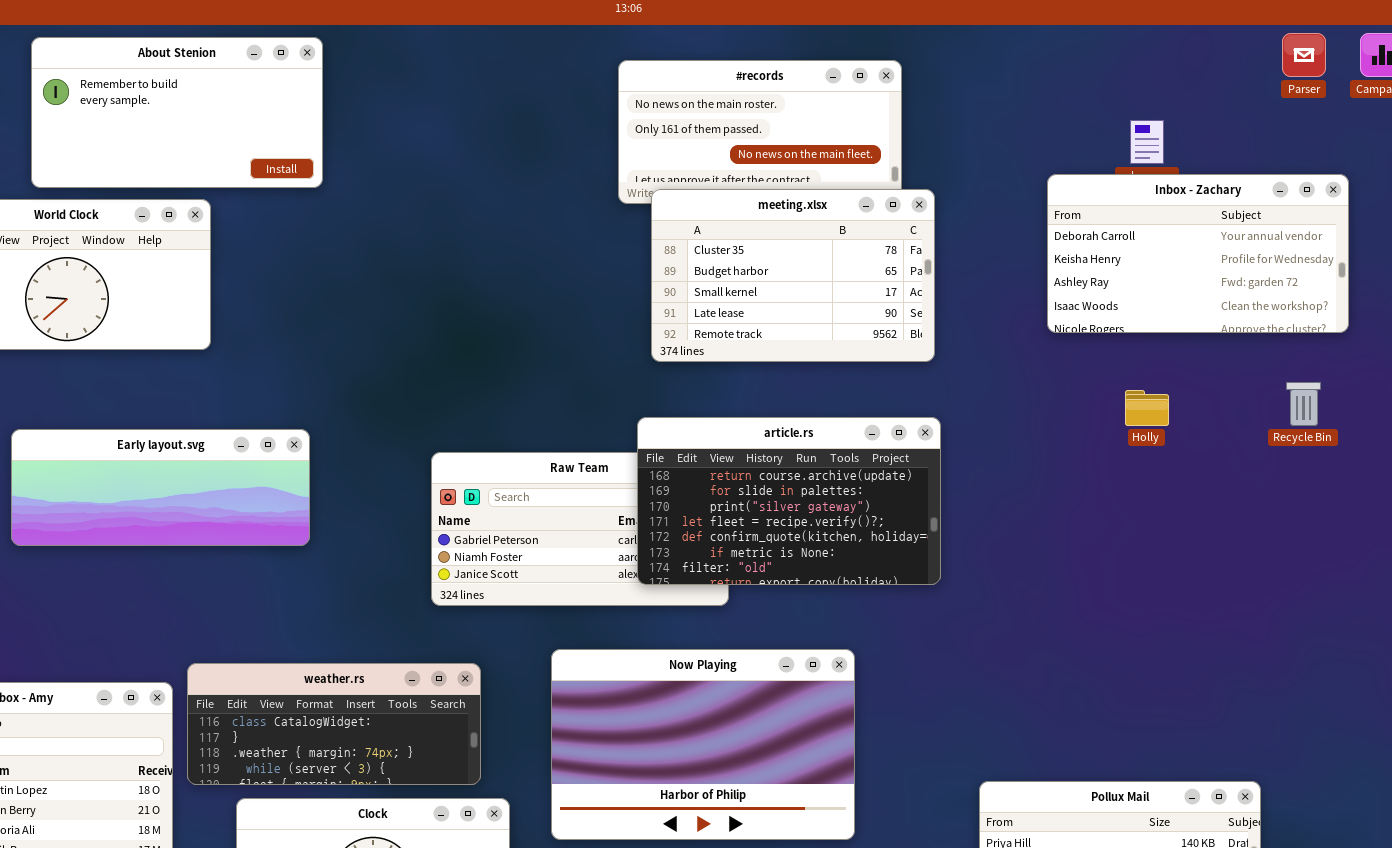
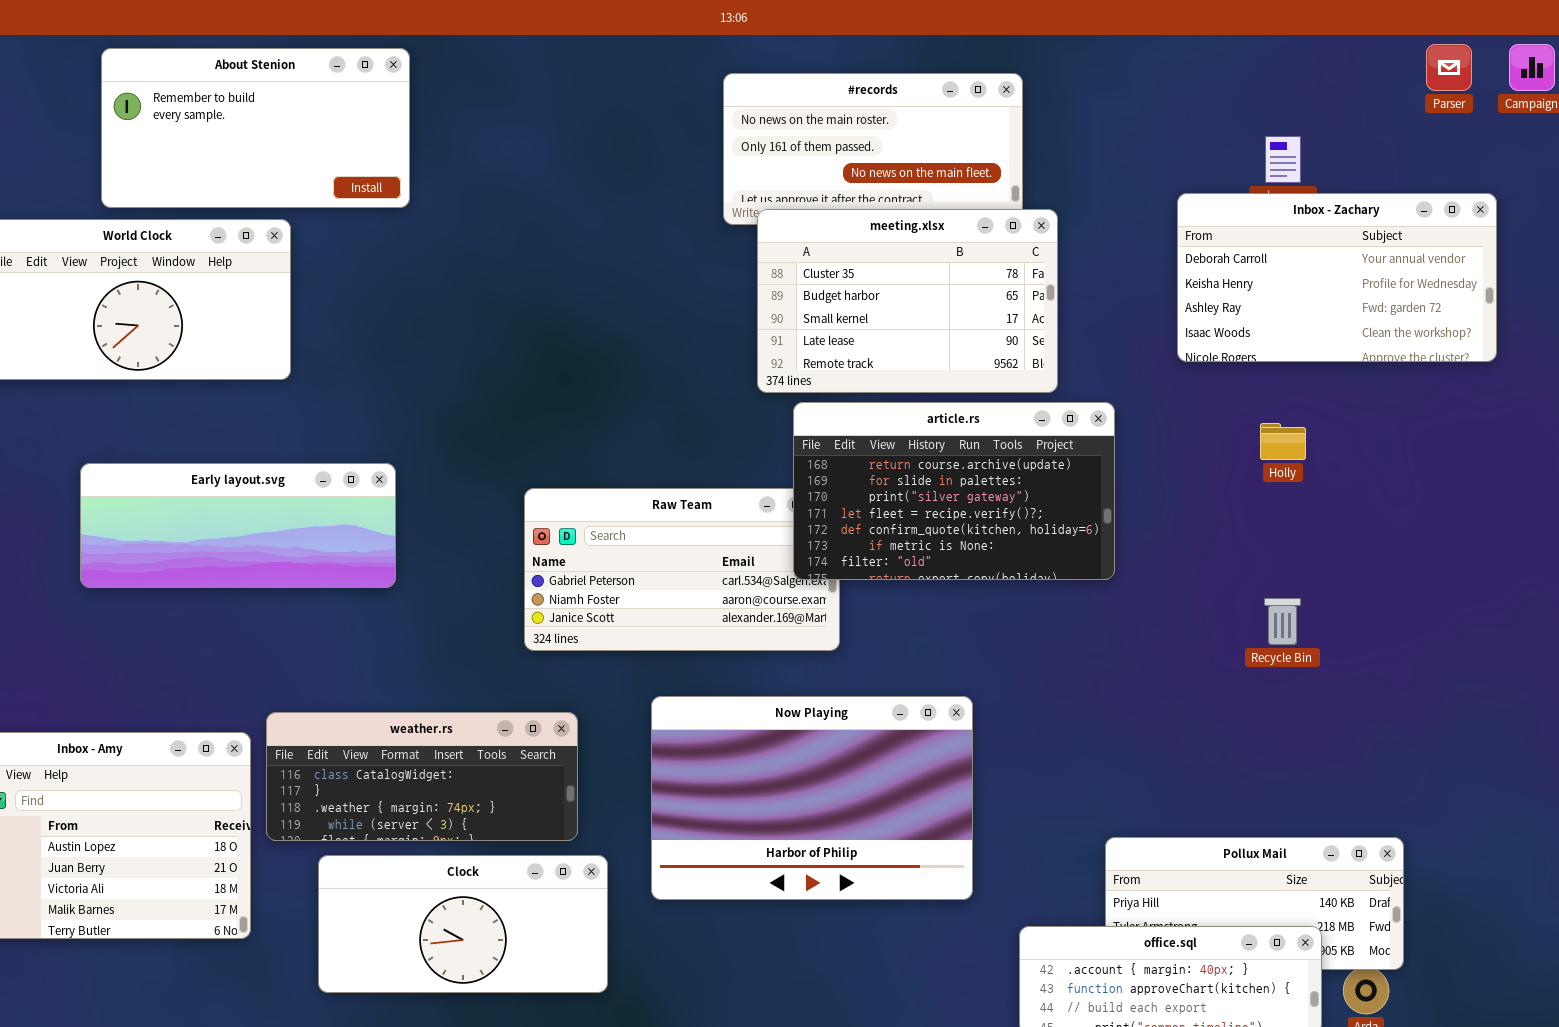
Recycle Bin: [1286,382,1321,426] -> [1264,598,1301,645], moved
article.rs: [637,417,941,585] -> [793,402,1115,580], moved

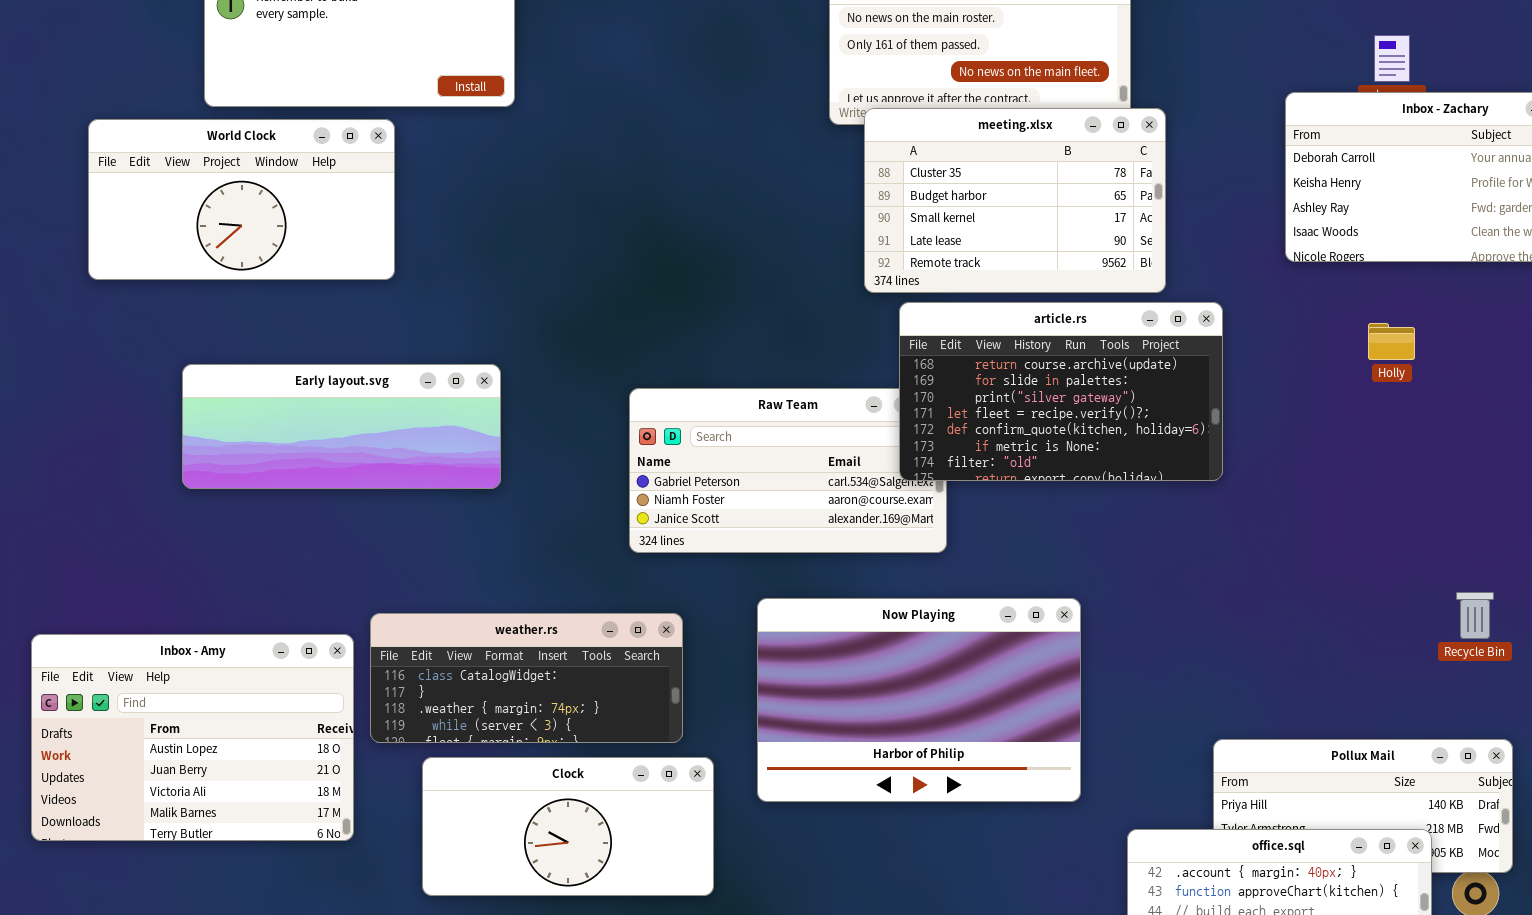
Recycle Bin: [1264,598,1301,645] -> [1456,592,1494,639], moved

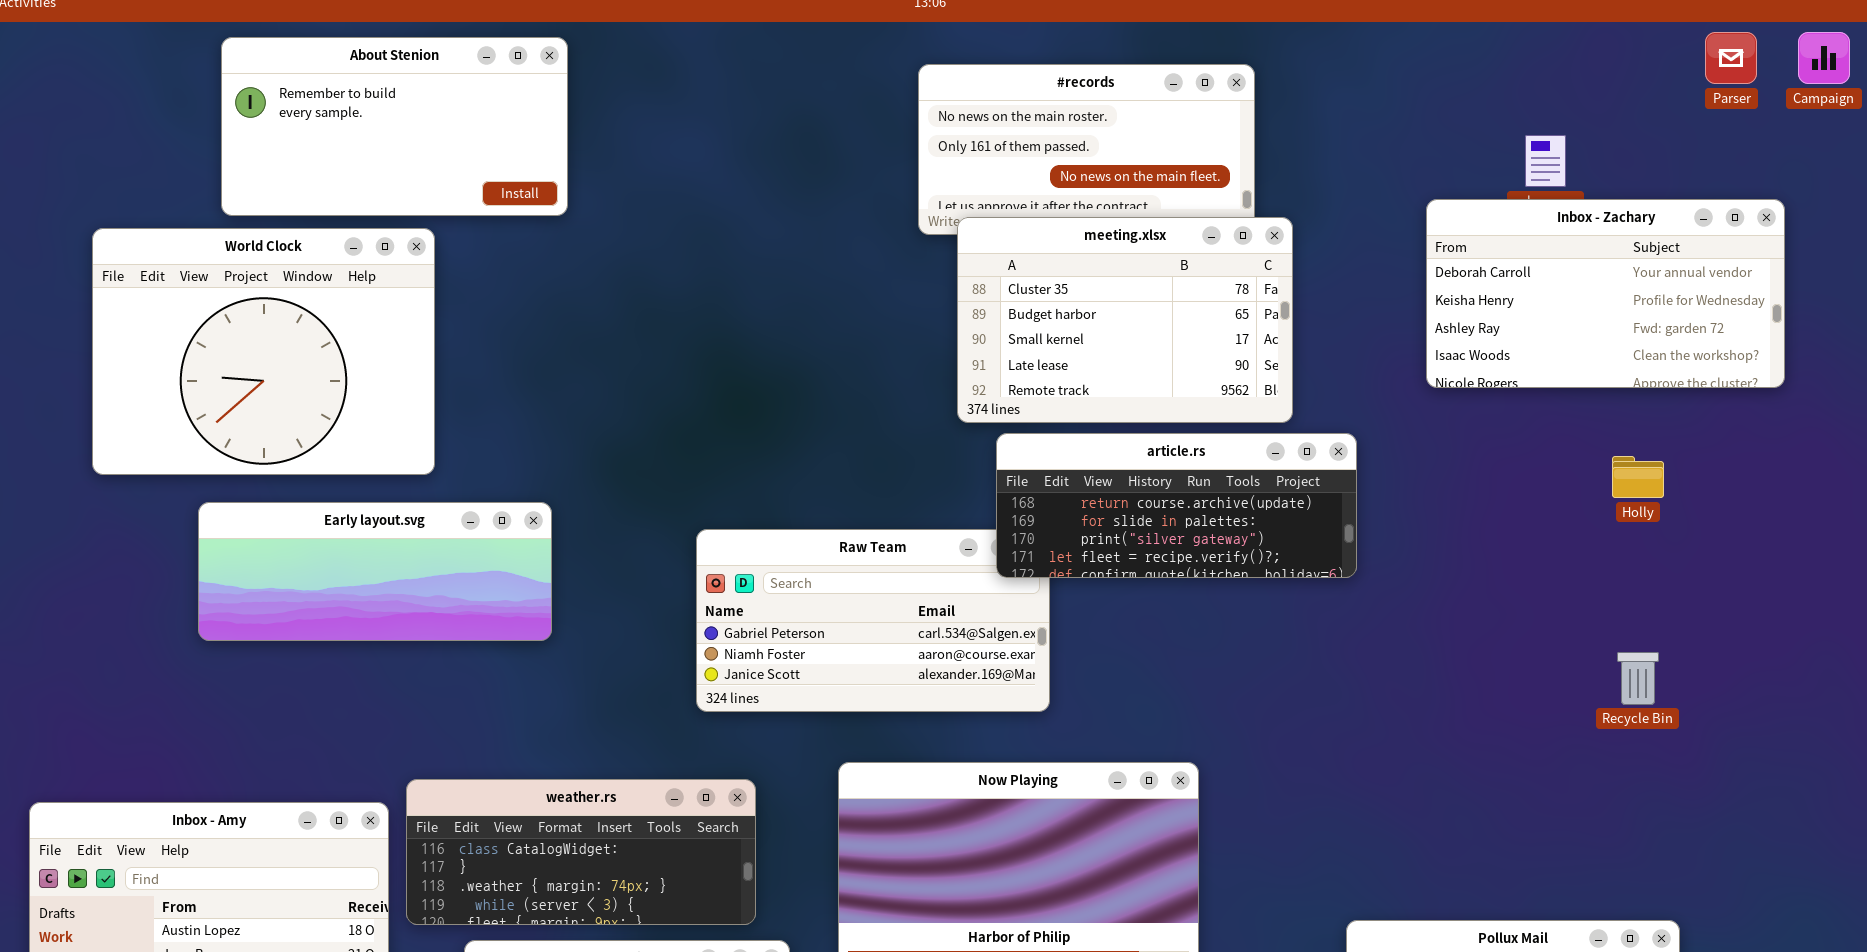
World Clock: [88,119,395,280] -> [92,228,435,475], resized
article.rs: [899,302,1223,481] -> [996,433,1357,578], resized
Holly: [1368,323,1415,360] -> [1612,456,1664,498], moved
Recycle Bin: [1456,592,1494,639] -> [1617,652,1659,705], moved

